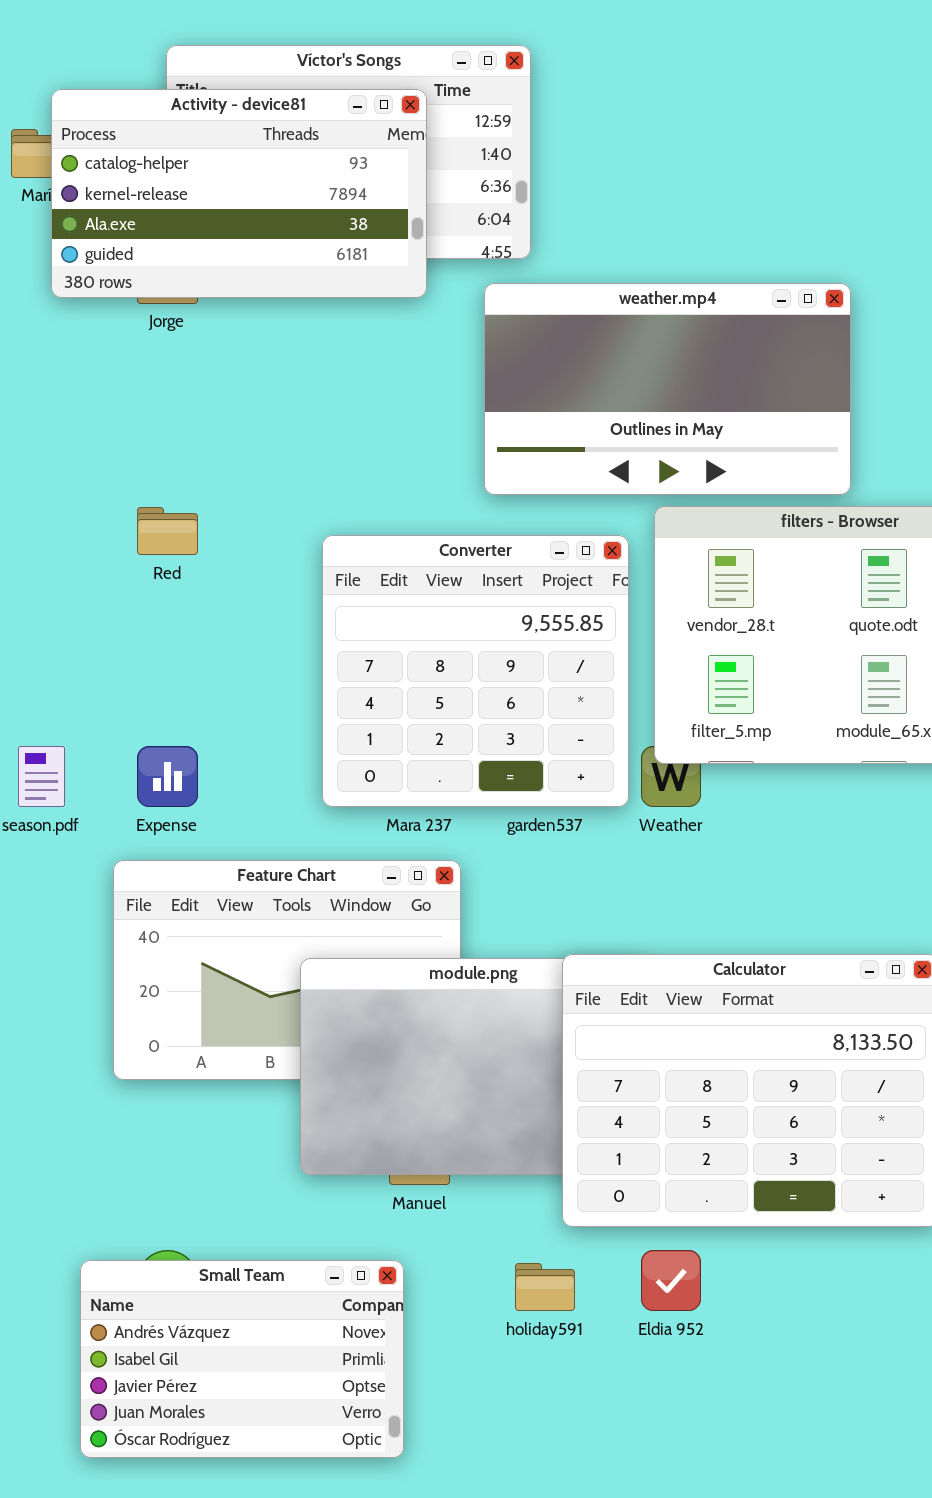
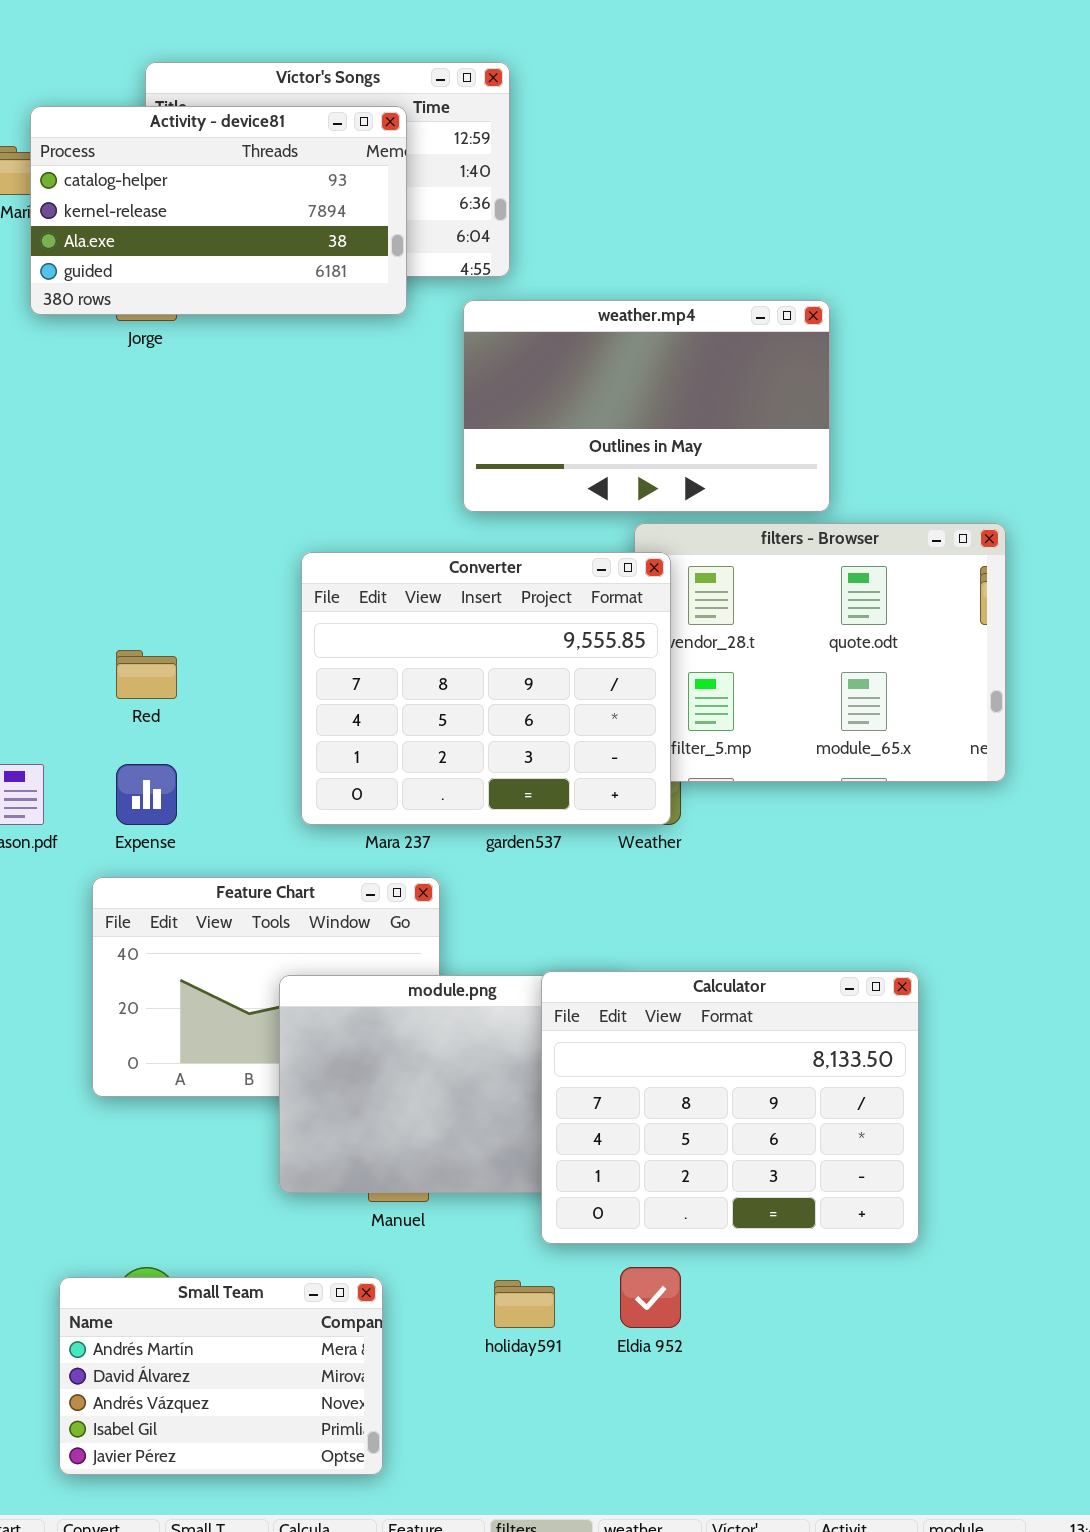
Red: [137,507,198,555] -> [116,650,177,699], moved
Converter: [322,535,629,807] -> [301,552,671,825], resized
Small Team: [80,1260,404,1458] -> [59,1277,383,1475], scrolled up 2 rows

